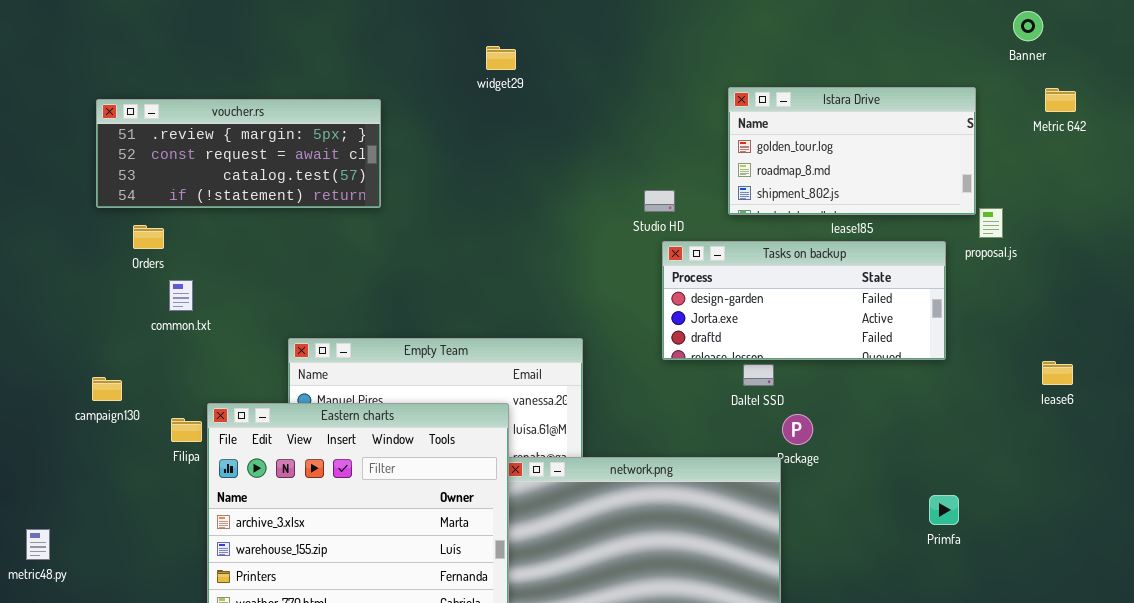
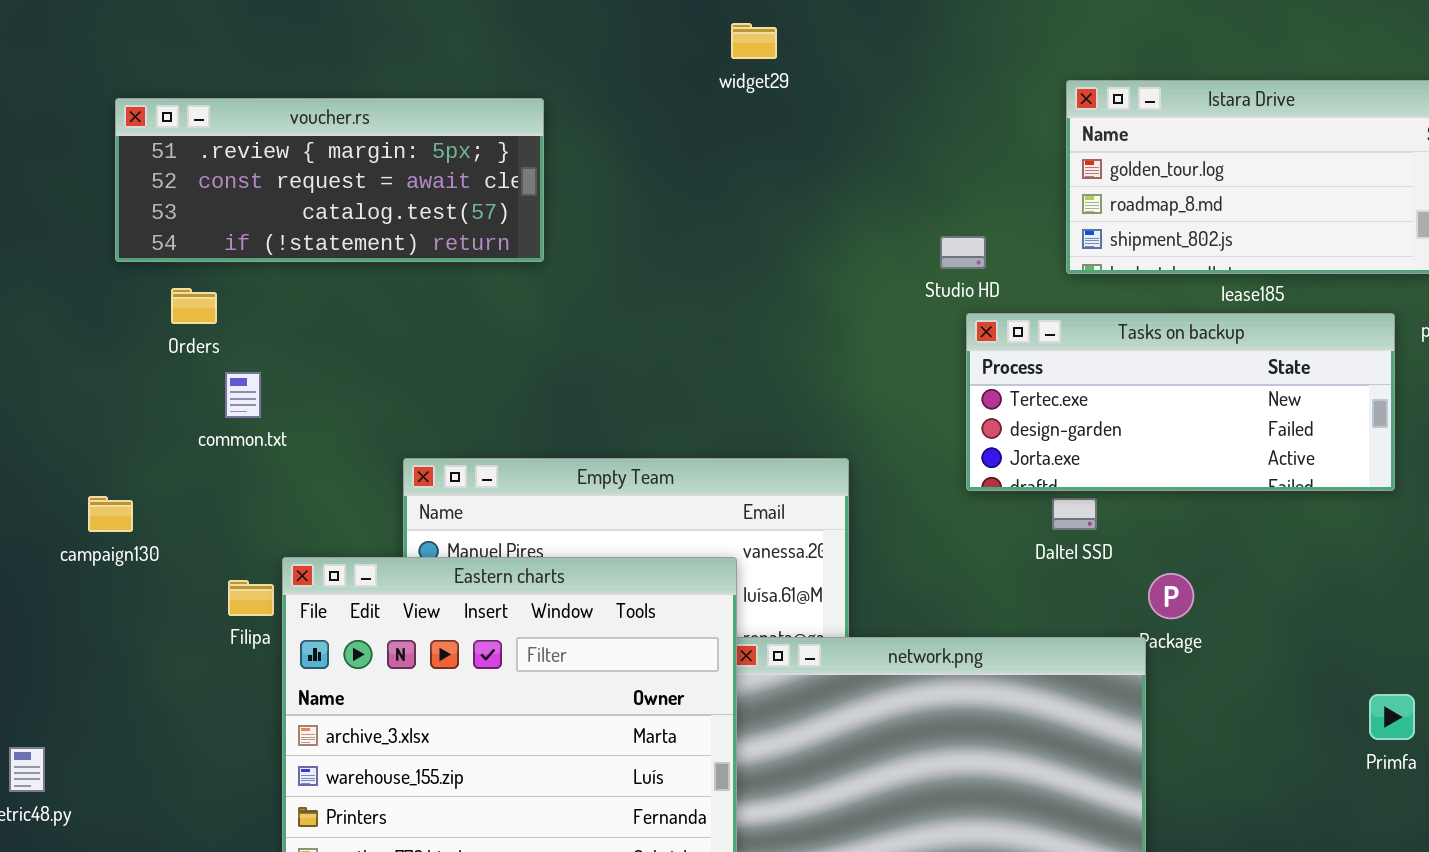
widget29: [486,46,516,70] -> [731,23,777,59], moved
Tasks on backup: [662,241,946,360] -> [966,313,1395,491], scrolled up 1 row
Daltel SSD: [743,364,774,386] -> [1052,498,1097,530], moved
campaign130: [92,377,122,401] -> [88,496,133,532], moved

